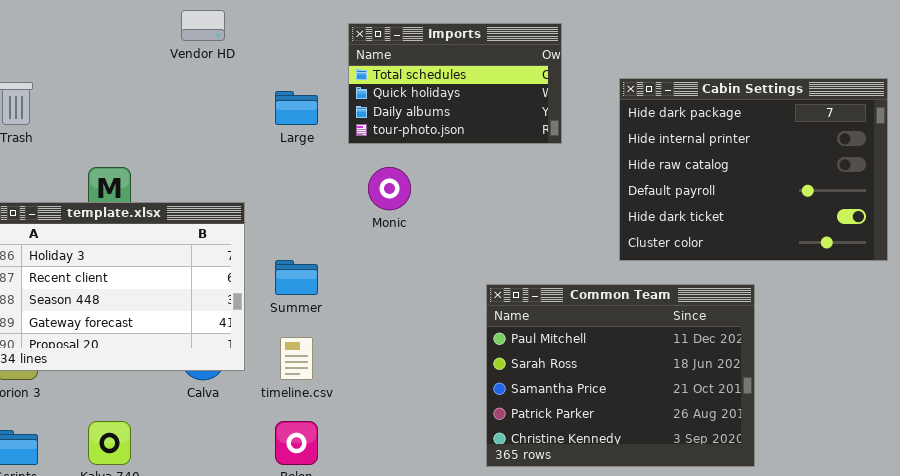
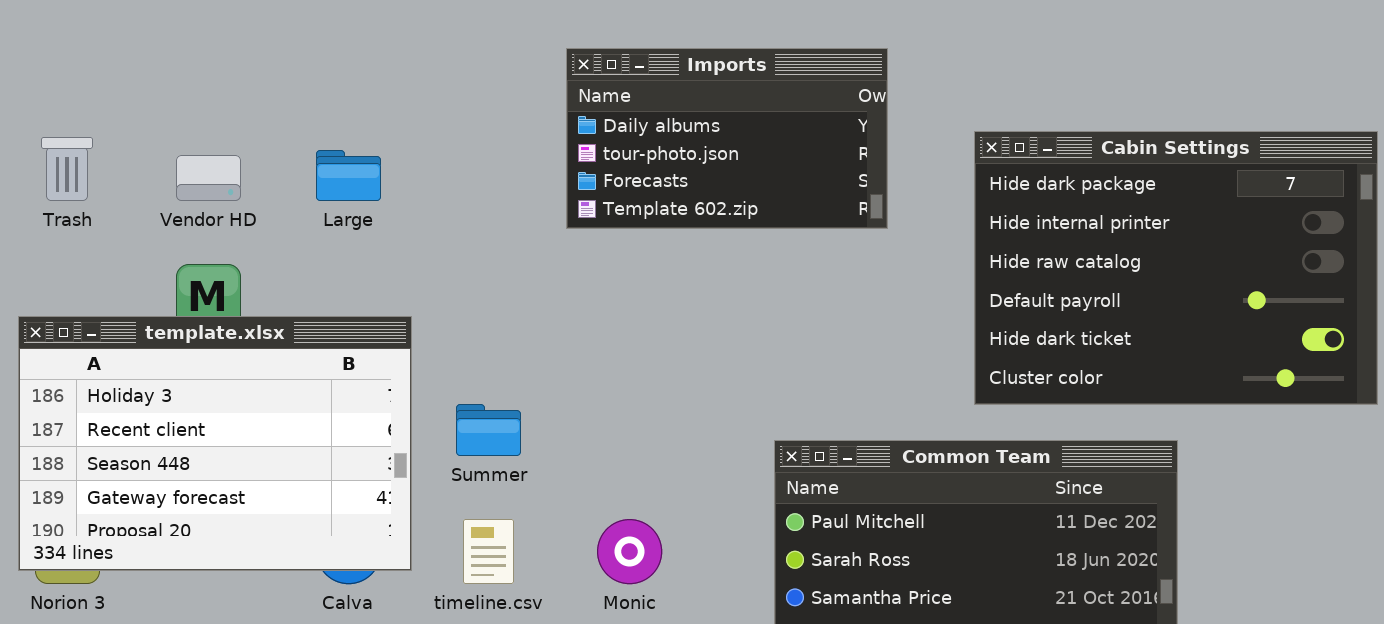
Vendor HD: [181,10,225,41] -> [176,155,241,201], moved
Imports: [348,23,562,144] -> [566,48,888,229], scrolled down 2 rows
Large: [275,91,318,125] -> [316,150,381,201], moved
Monic: [368,167,411,210] -> [597,519,662,584], moved

